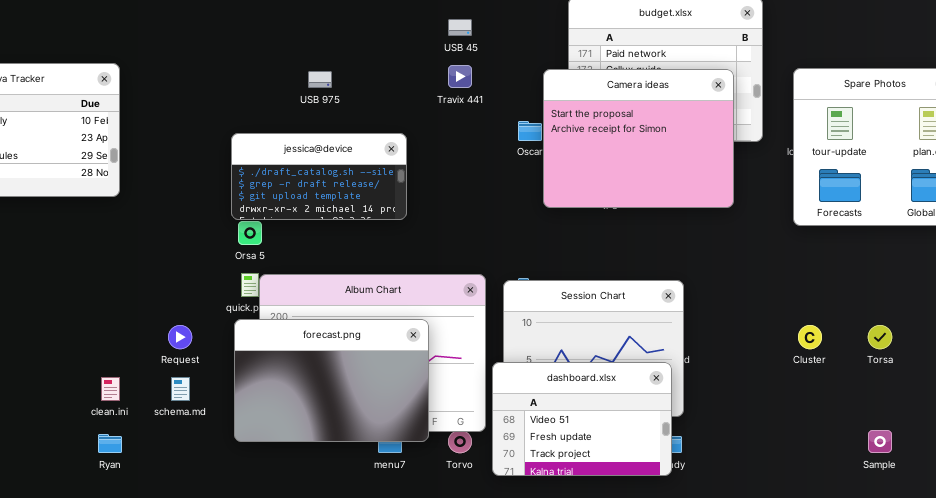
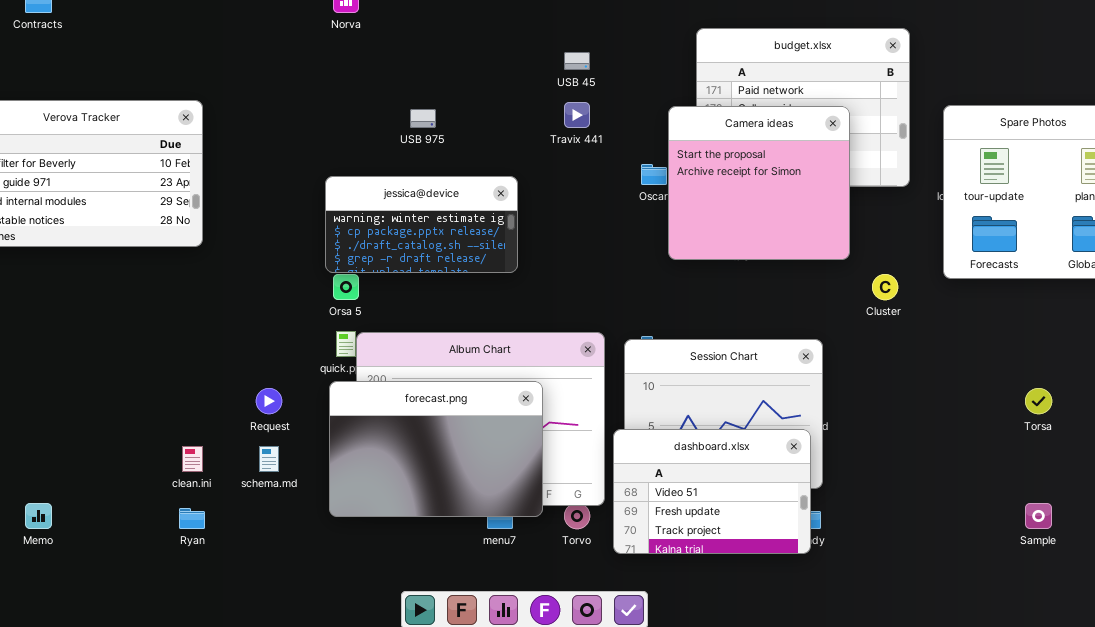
Camera ideas: [543,69,734,208] -> [668,106,850,260], resized
jessica@device: [231,133,407,220] -> [325,176,518,273], scrolled up 2 rows
Cluster: [798,325,822,349] -> [872,274,898,300], moved

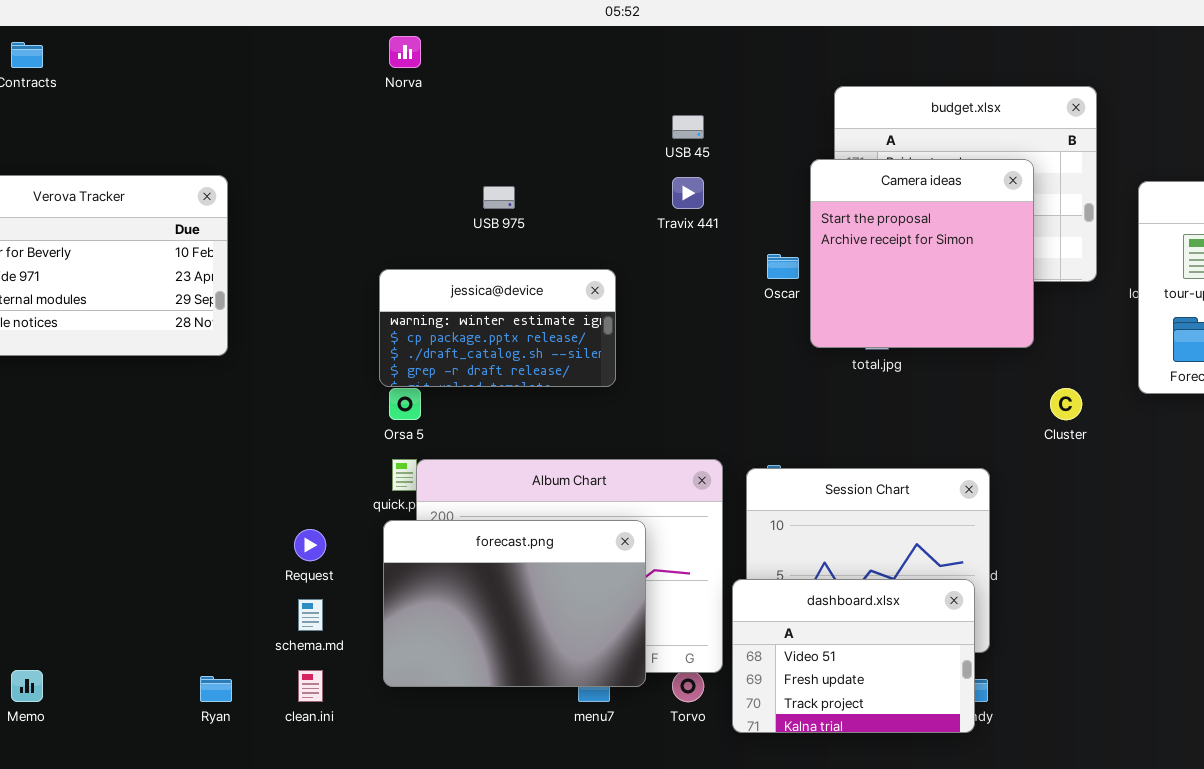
Camera ideas: [668,106,850,260] -> [810,159,1034,348], moved
clean.ini: [182,446,203,472] -> [298,670,323,702], moved

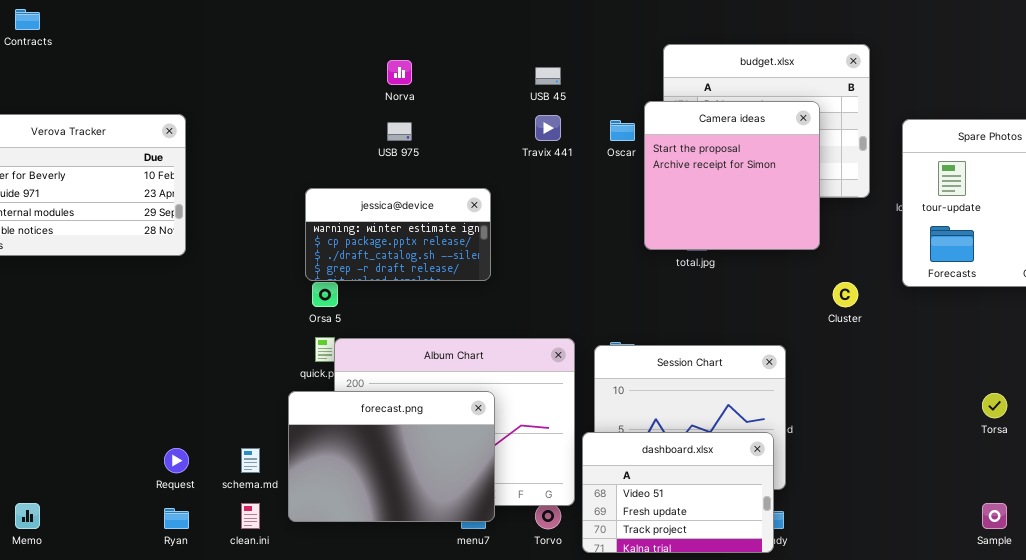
Norva: [389,36,421,68] -> [387,60,412,85], moved
Oscar: [767,254,799,279] -> [610,120,635,141], moved
forecast.png: [383,520,646,687] -> [288,391,495,522], moved
Request: [294,529,326,561] -> [164,448,189,473], moved

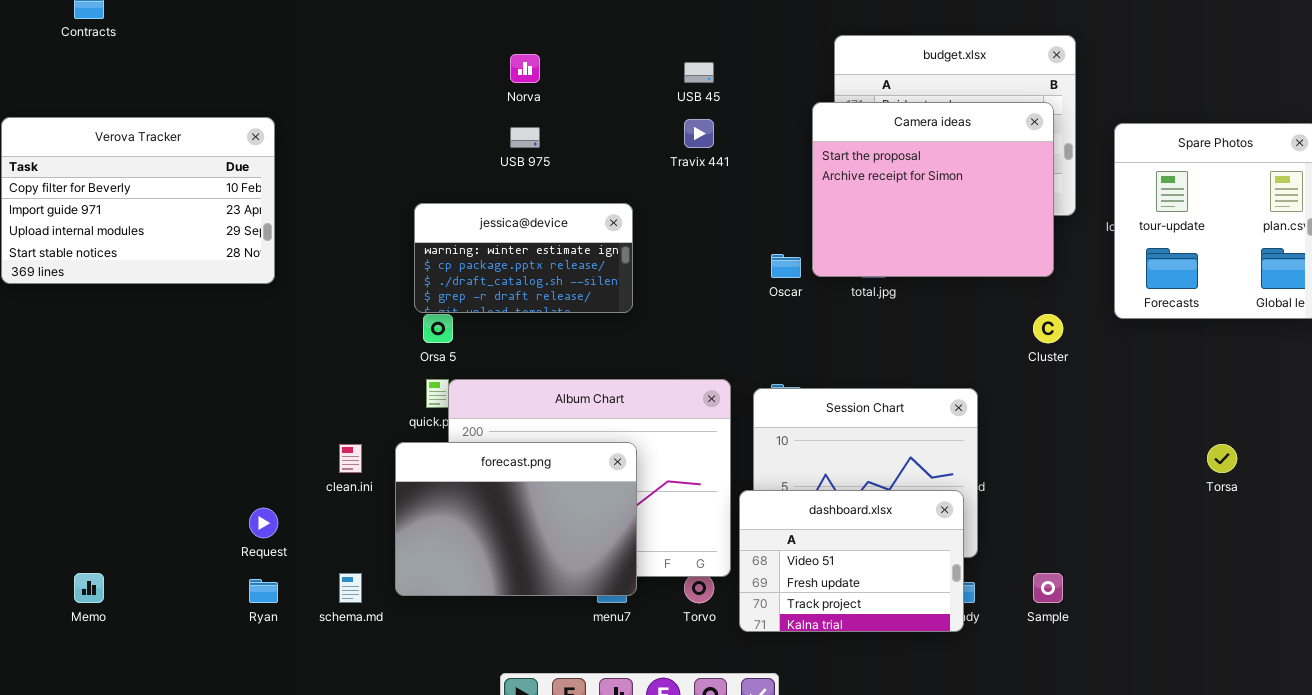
Camera ideas: [644,101,820,250] -> [812,102,1054,277], resized
Oscar: [610,120,635,141] -> [771,254,801,278], moved
schema.md: [241,448,260,473] -> [339,573,362,603], moved
clean.ini: [241,503,260,529] -> [339,444,362,473], moved
Sample: [982,503,1007,529] -> [1033,573,1063,603], moved

